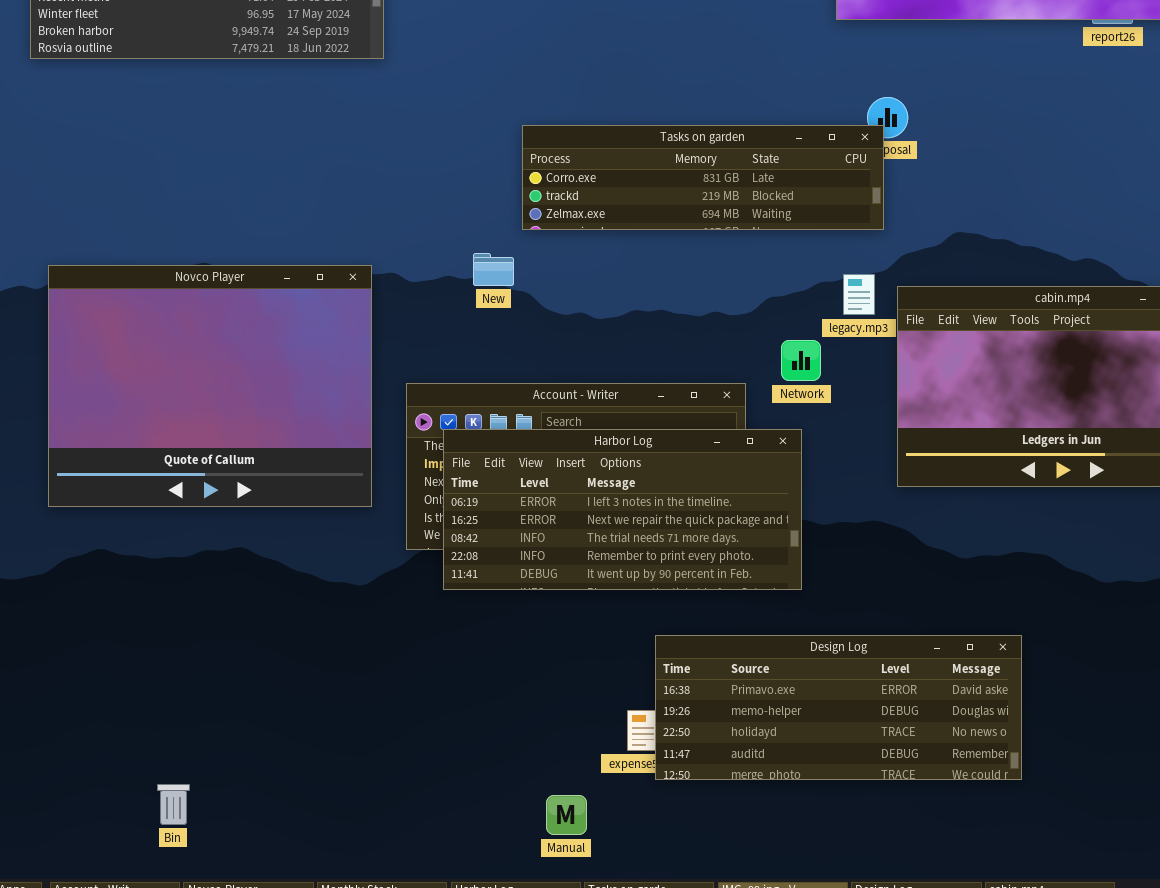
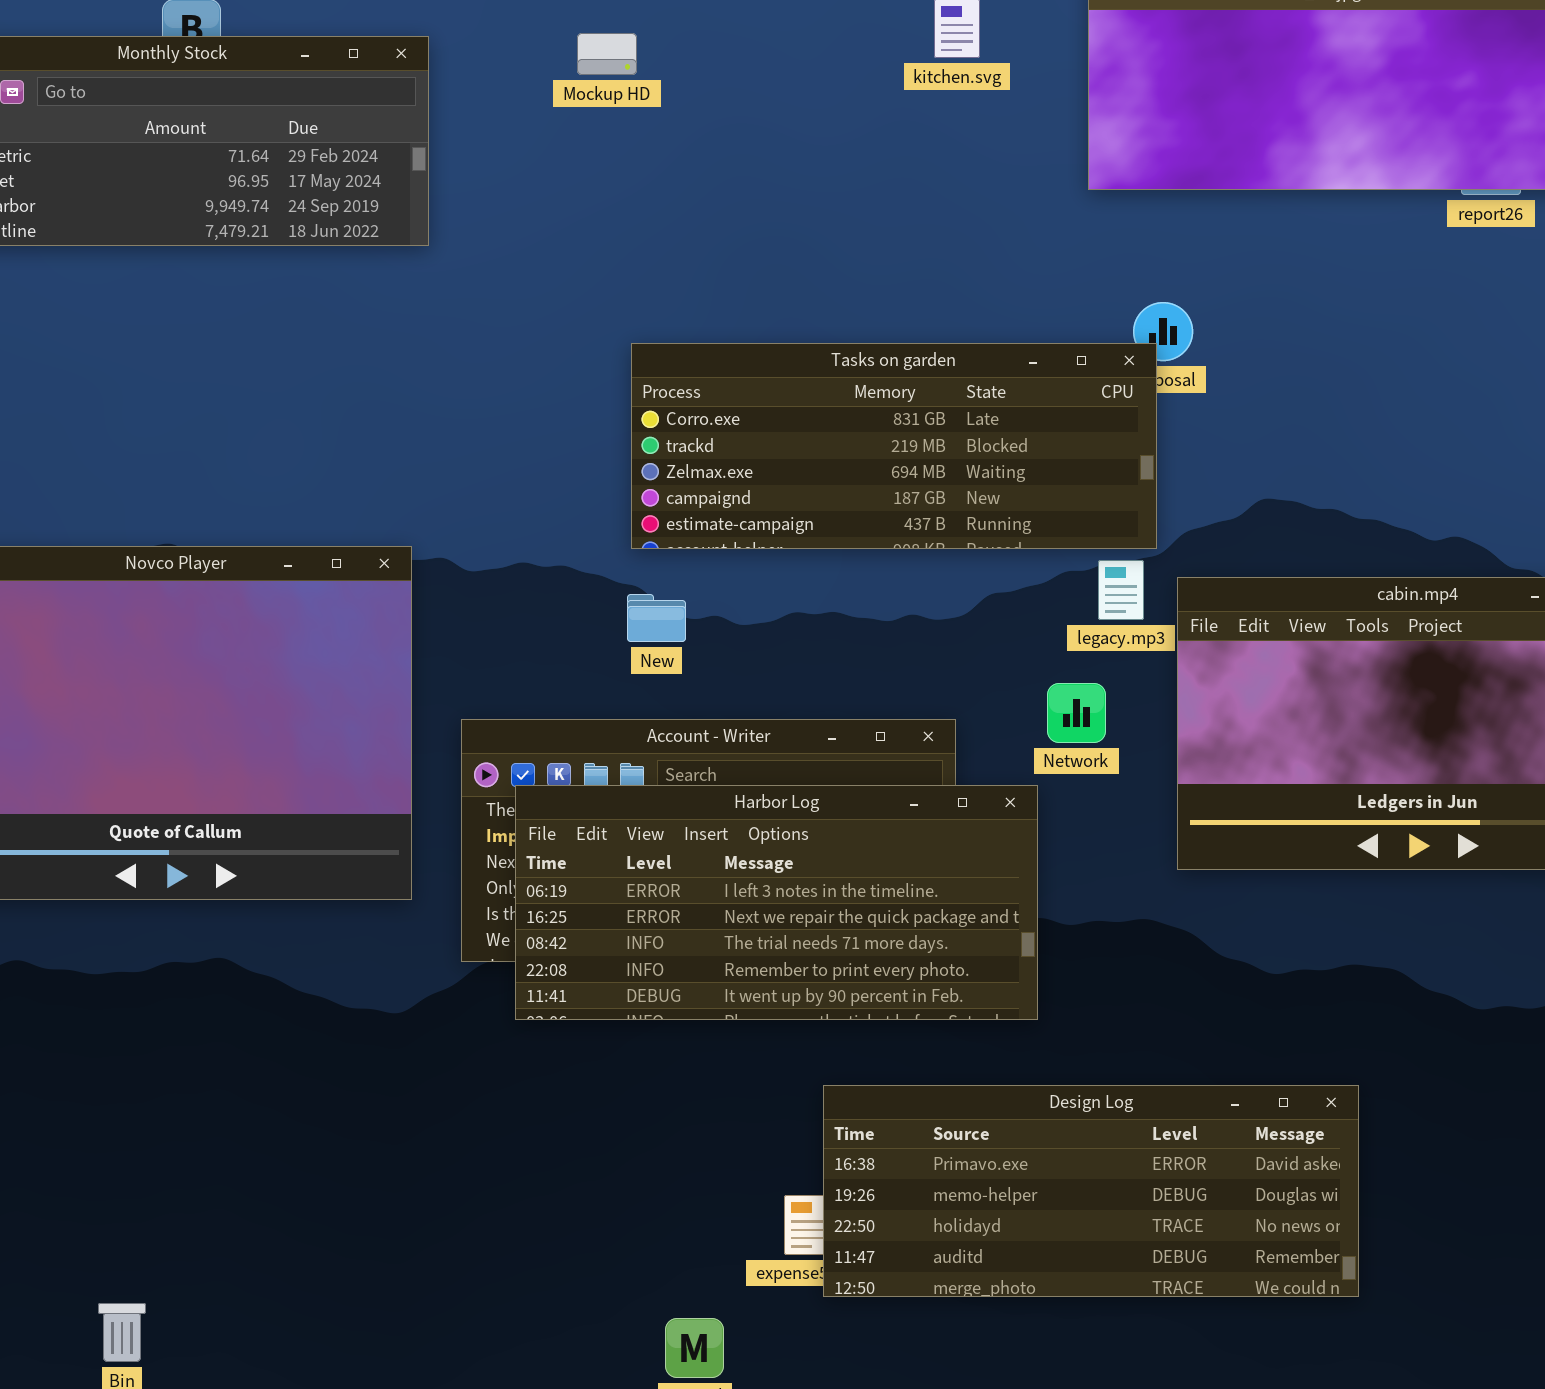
Tasks on garden: [522,125,884,230] -> [631,343,1157,549], resized
New: [473,253,514,286] -> [627,594,686,642], moved
Network: [781,340,821,381] -> [1047,683,1106,743], moved

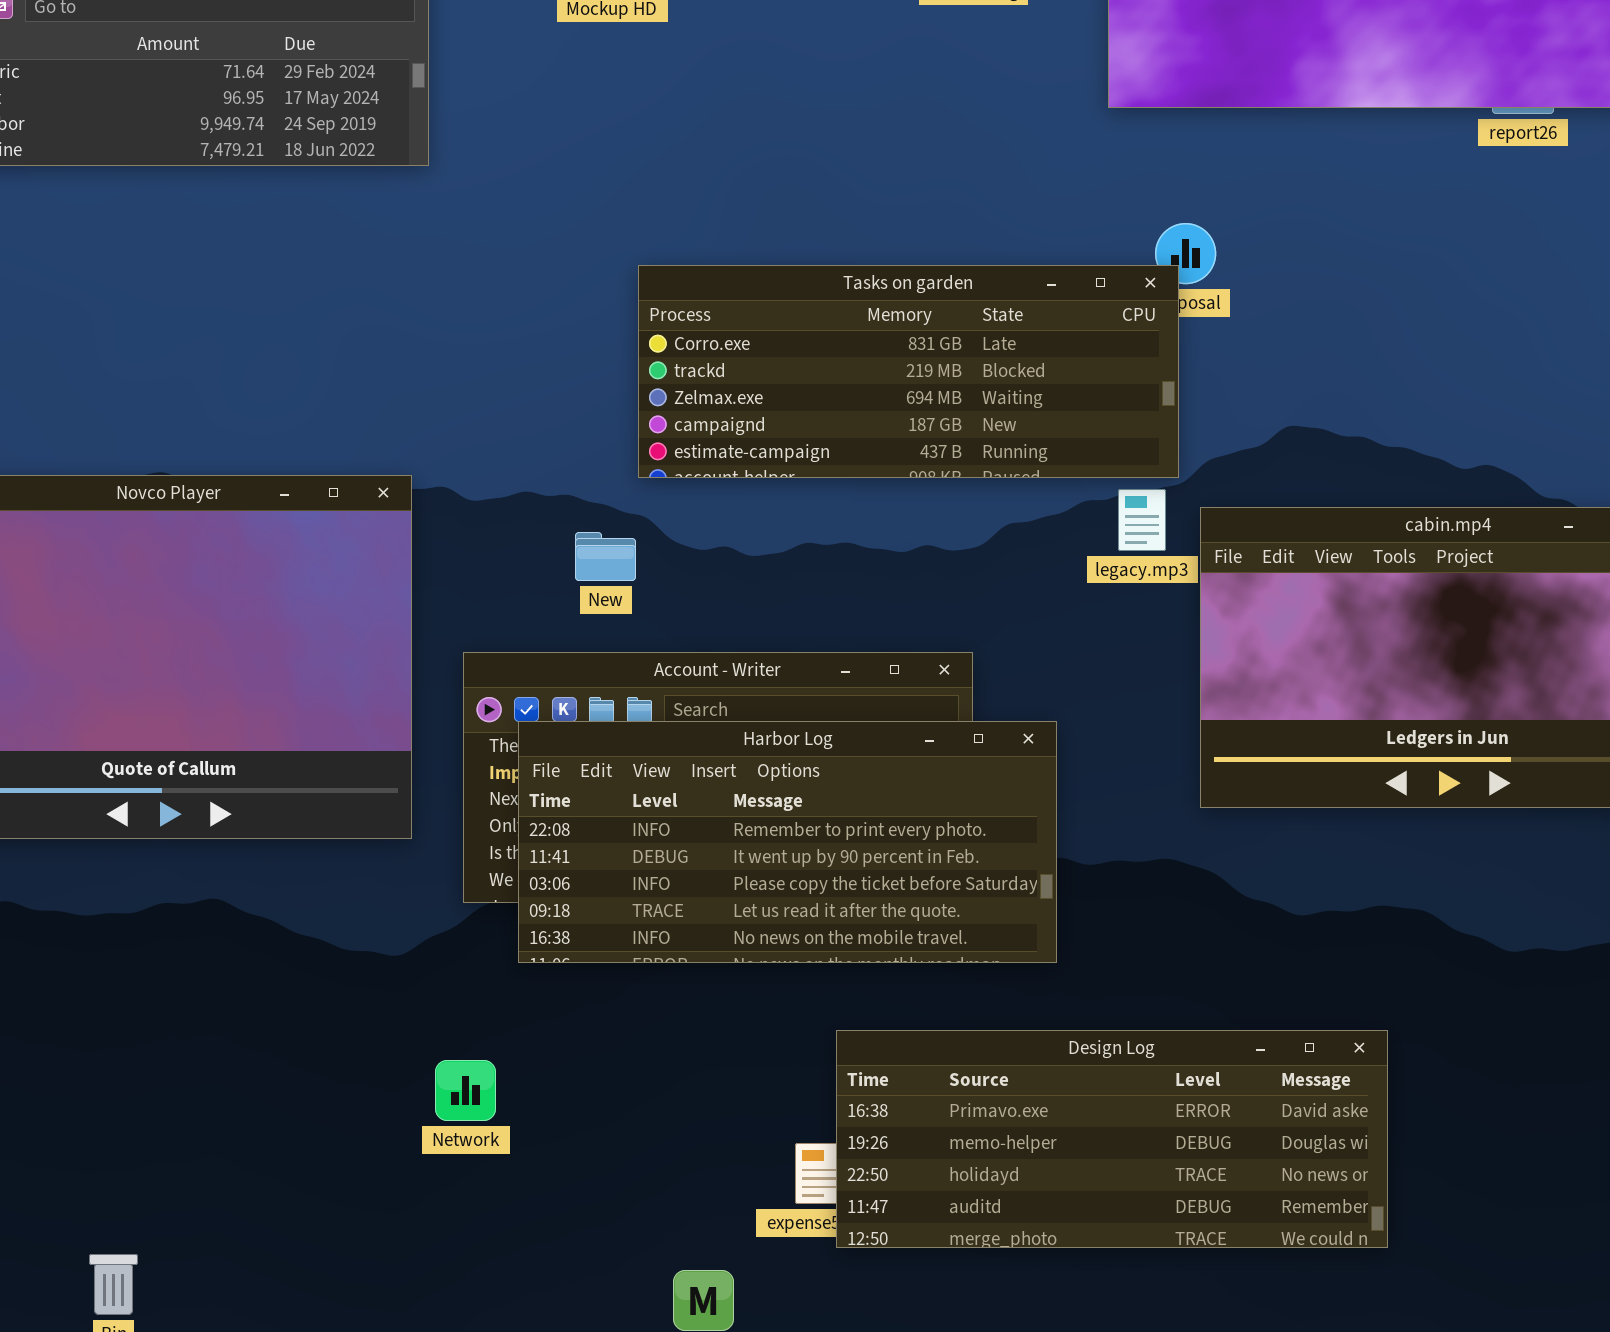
New: [627,594,686,642] -> [575,532,636,581], moved
Network: [1047,683,1106,743] -> [435,1060,496,1121], moved
Harbor Log: [515,785,1038,1020] -> [518,721,1057,963], scrolled down 3 rows

